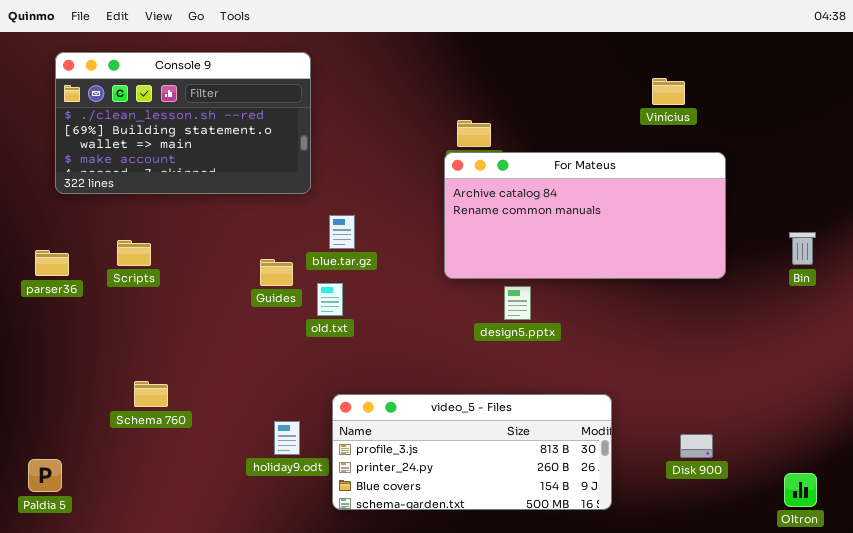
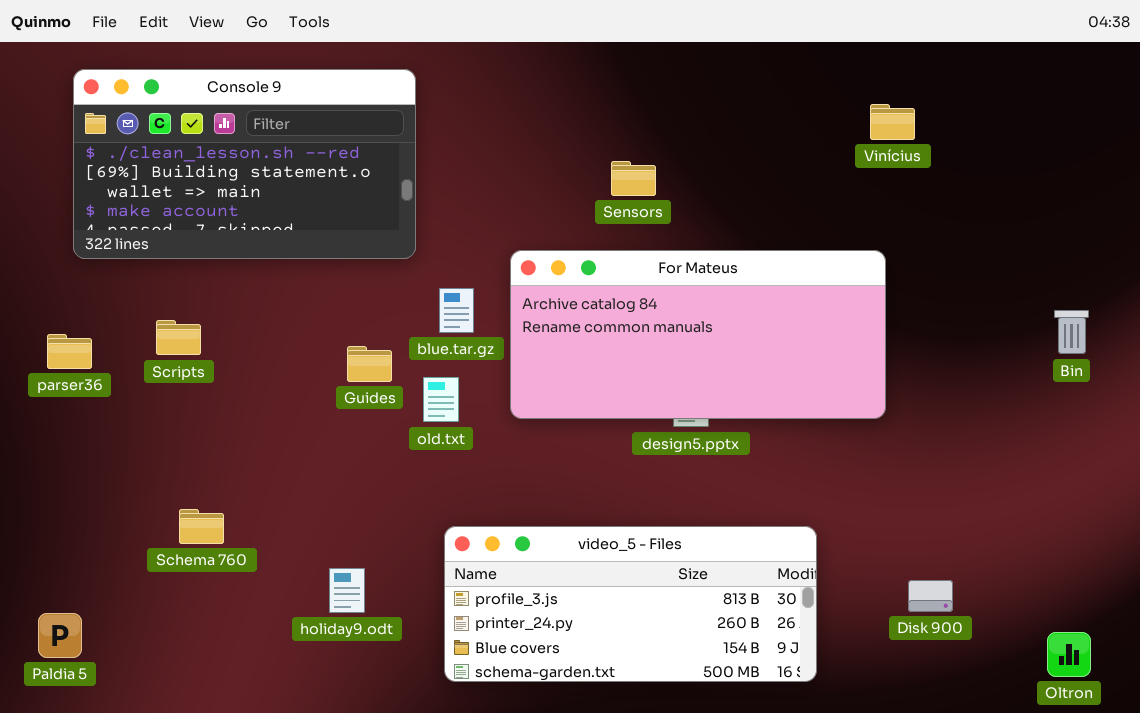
For Mateus: [444,152,726,279] -> [510,250,886,419], moved
holiday9.odt: [274,421,300,455] -> [329,568,365,613], moved

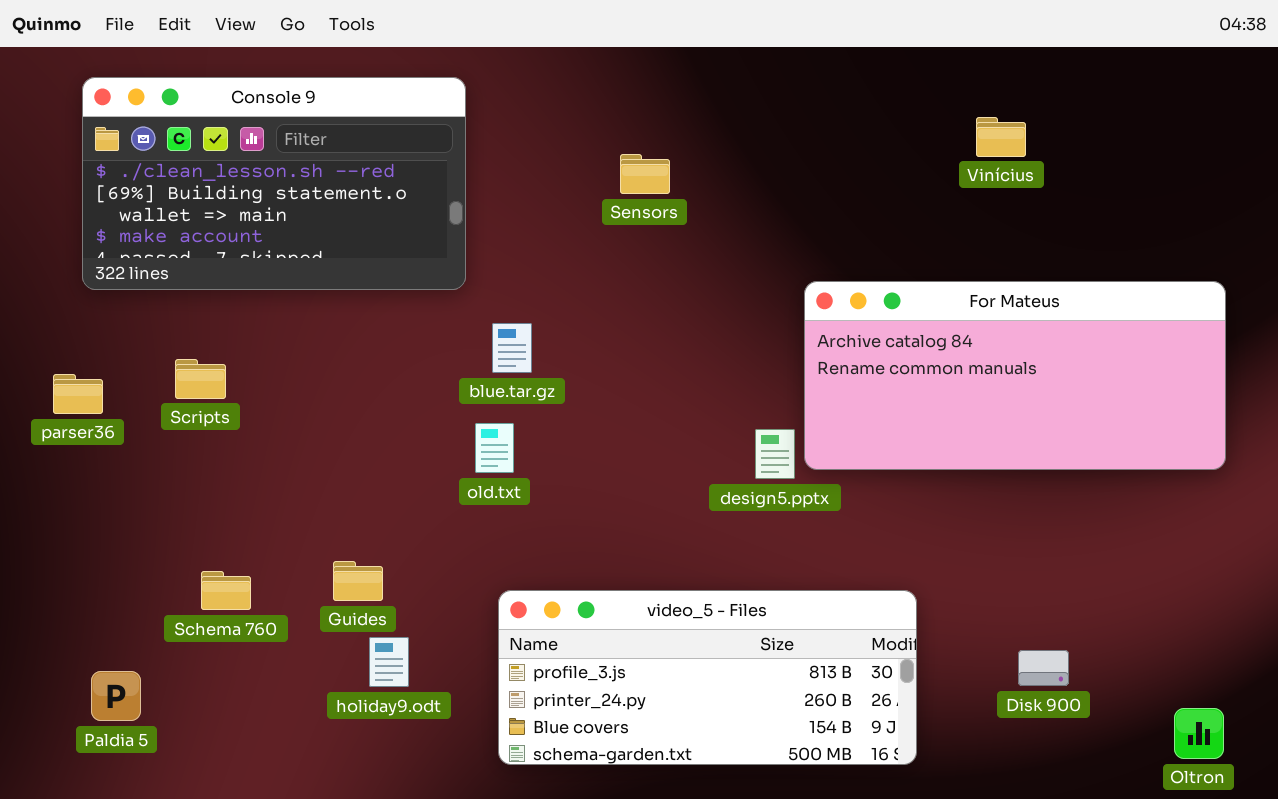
Sensors: [611,161,656,196] -> [620,154,670,194], moved
For Mateus: [510,250,886,419] -> [804,281,1226,470], moved
Guides: [347,346,392,382] -> [333,561,383,601], moved
Paldia 5: [38,613,82,658] -> [91,671,141,721], moved

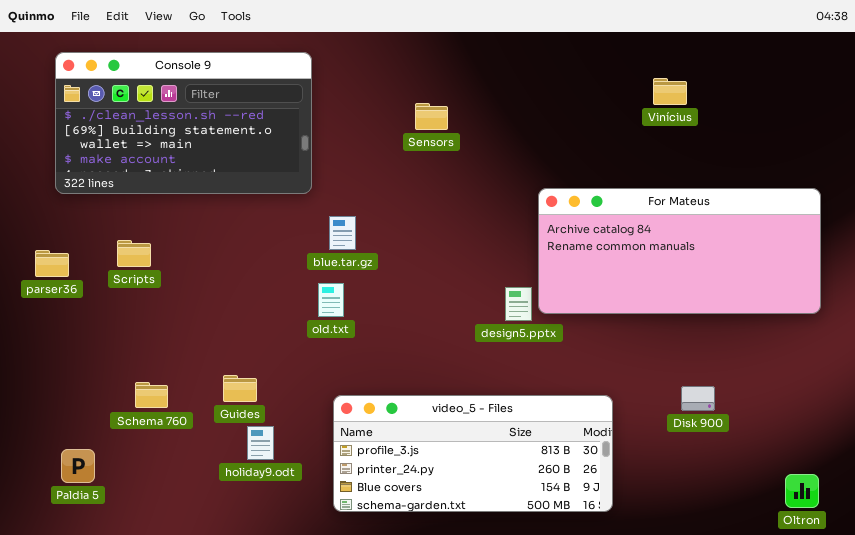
Disk 900: [1018,650,1069,686] -> [681,386,715,411], moved

